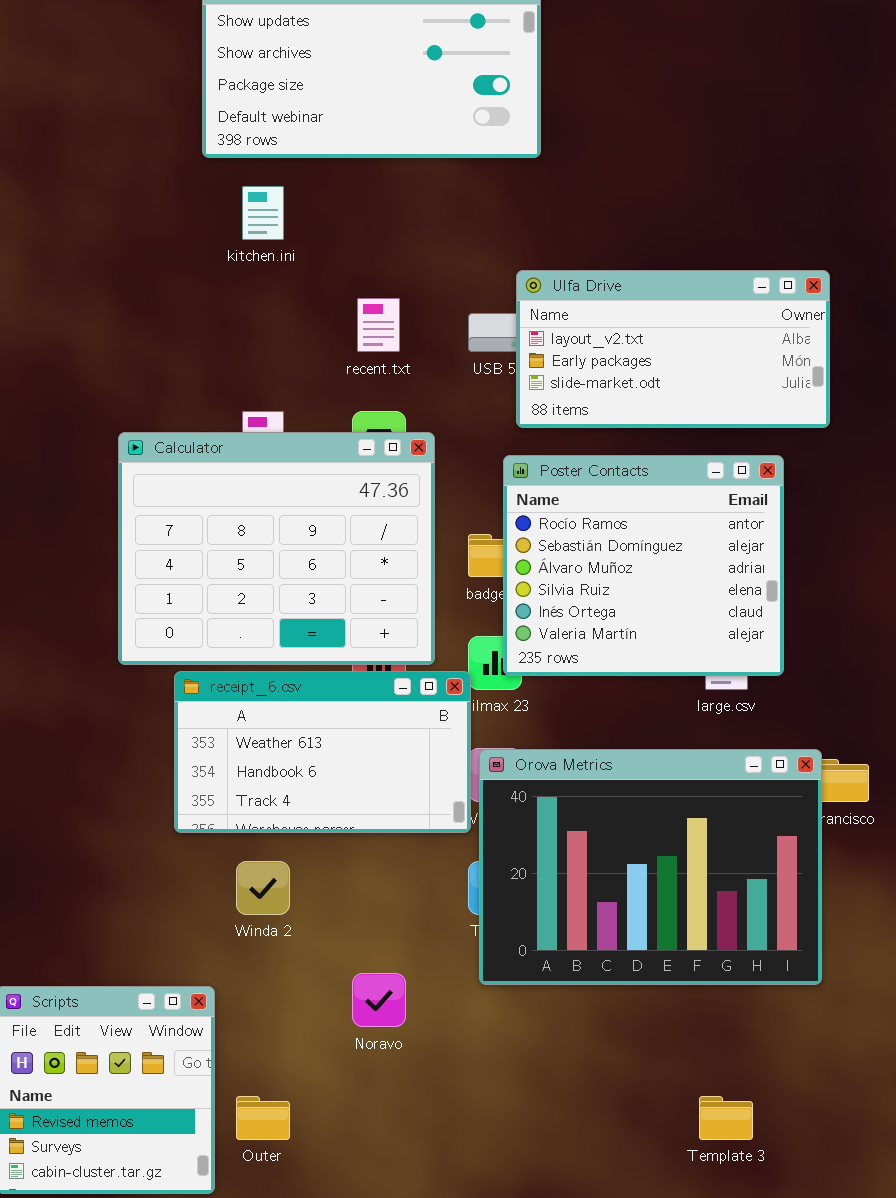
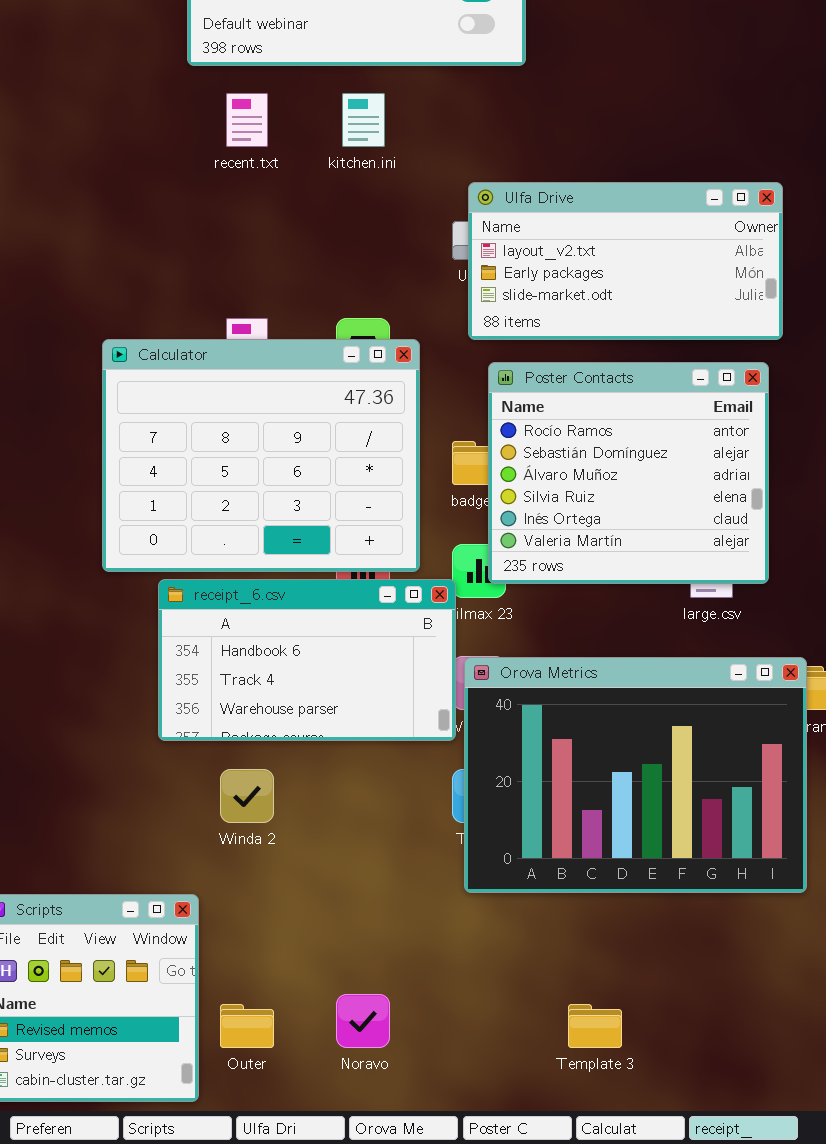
kitchen.ini: [242,186,284,240] -> [342,93,385,147], moved
Ulfa Drive: [516,270,830,428] -> [468,182,783,340], moved
recent.txt: [357,298,400,352] -> [226,93,268,147], moved
receipt_6.csv: [174,671,471,833] -> [158,579,456,741], scrolled down 1 row
Noravo: [352,973,406,1027] -> [336,994,390,1048], moved
Template 3: [699,1096,753,1140] -> [568,1004,622,1048], moved

